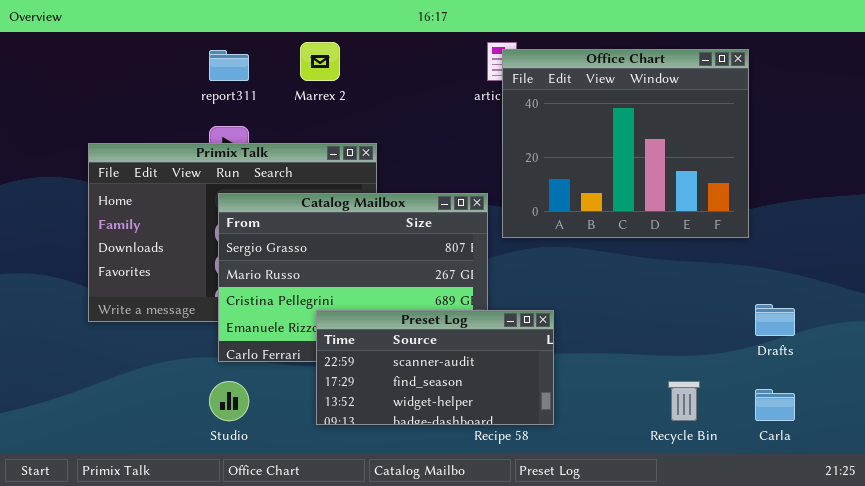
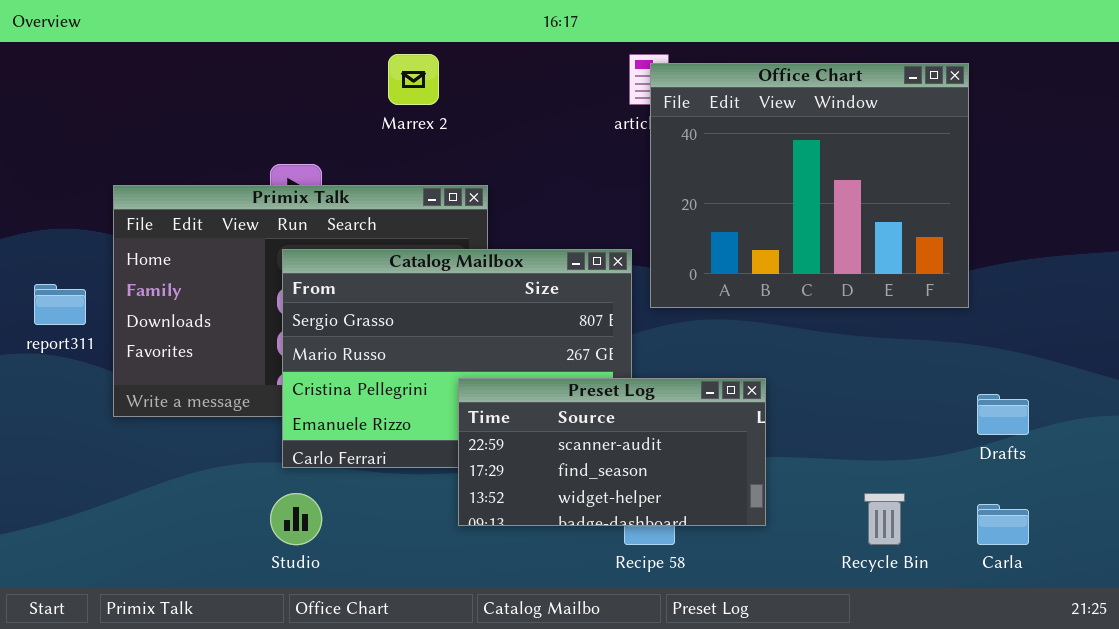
report311: [209,50,249,81] -> [34,284,86,325], moved
Preset Log: [316,310,554,425] -> [458,378,766,526], moved

